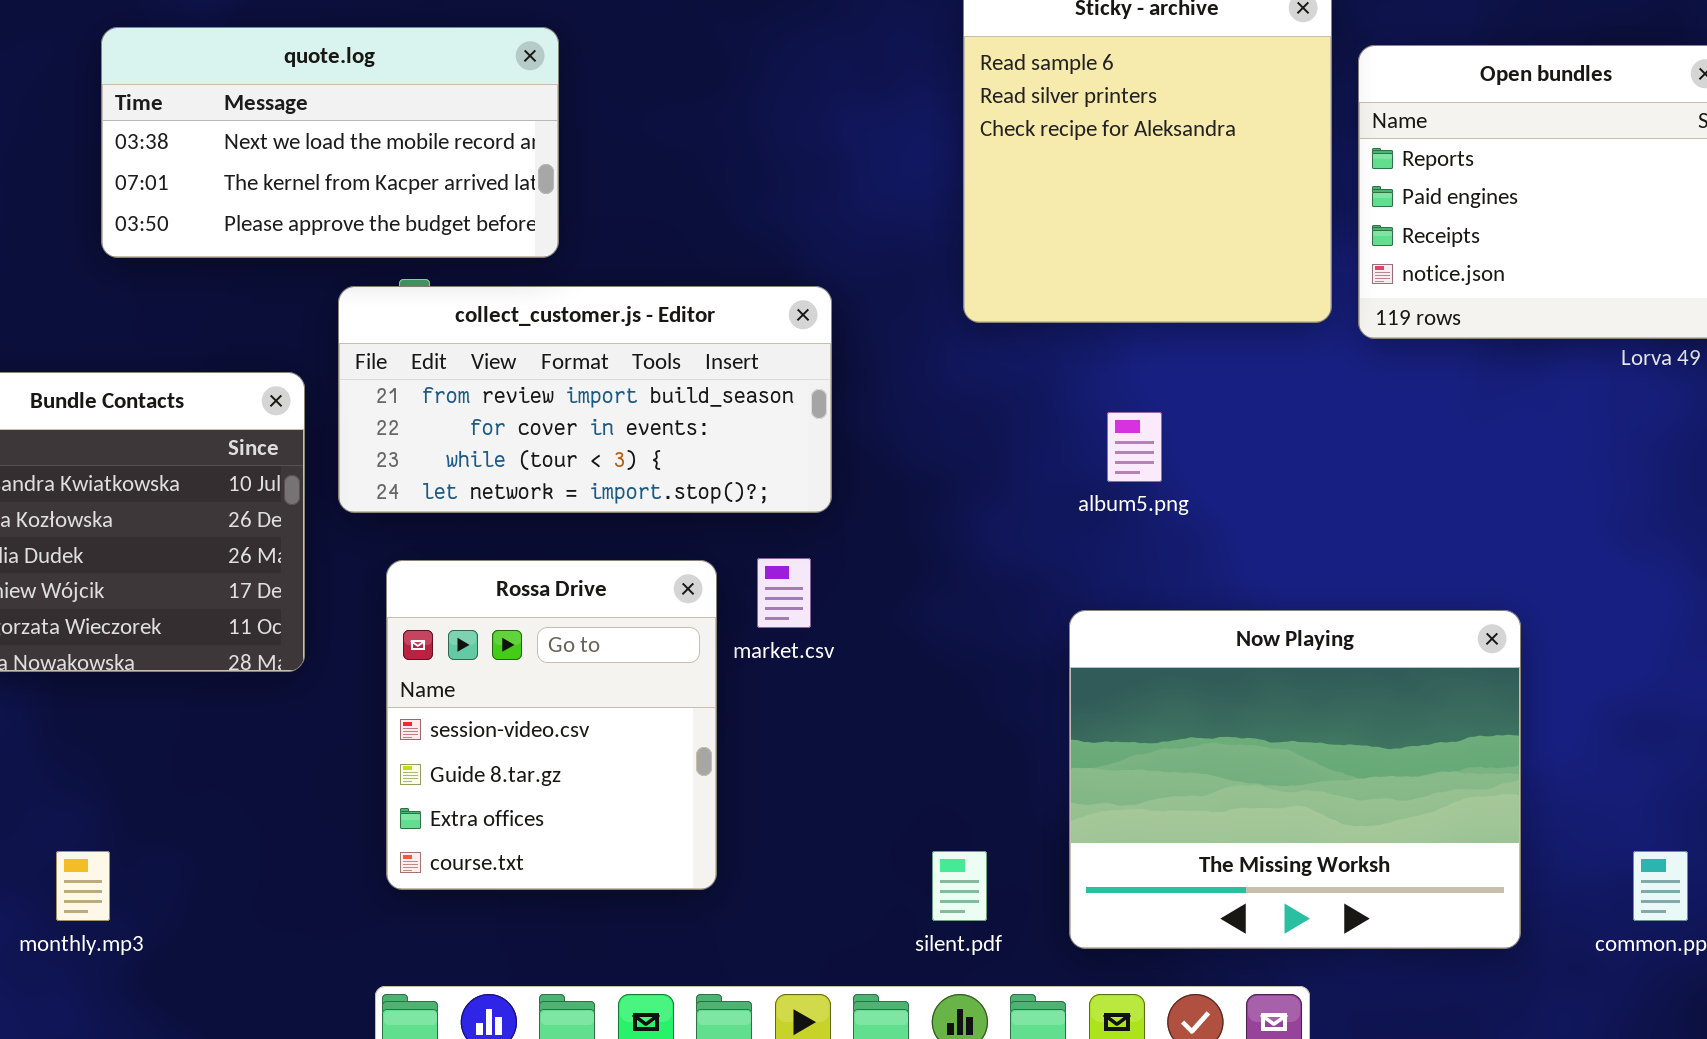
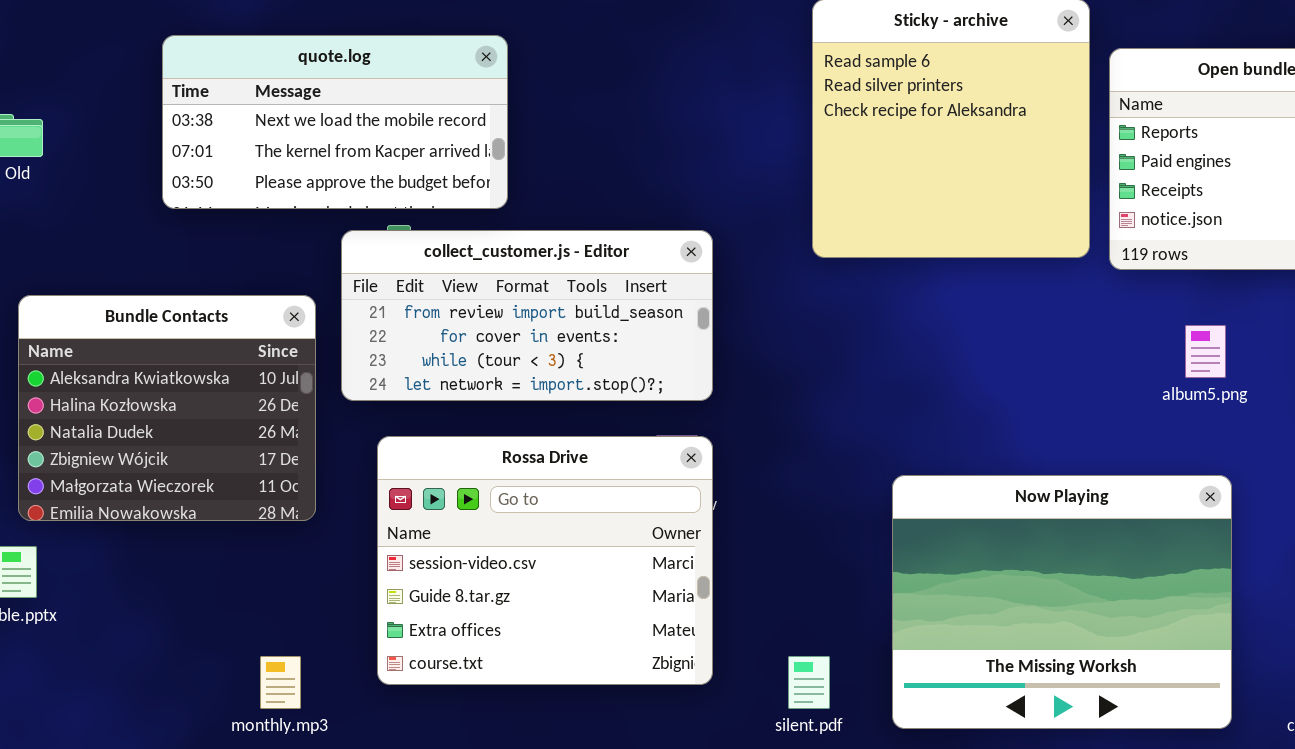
album5.png: [1107,412,1162,482] -> [1185,325,1226,378], moved
Rossa Drive: [386,560,717,890] -> [377,436,713,685], resized
monthly.mp3: [56,851,110,921] -> [260,656,301,709], moved

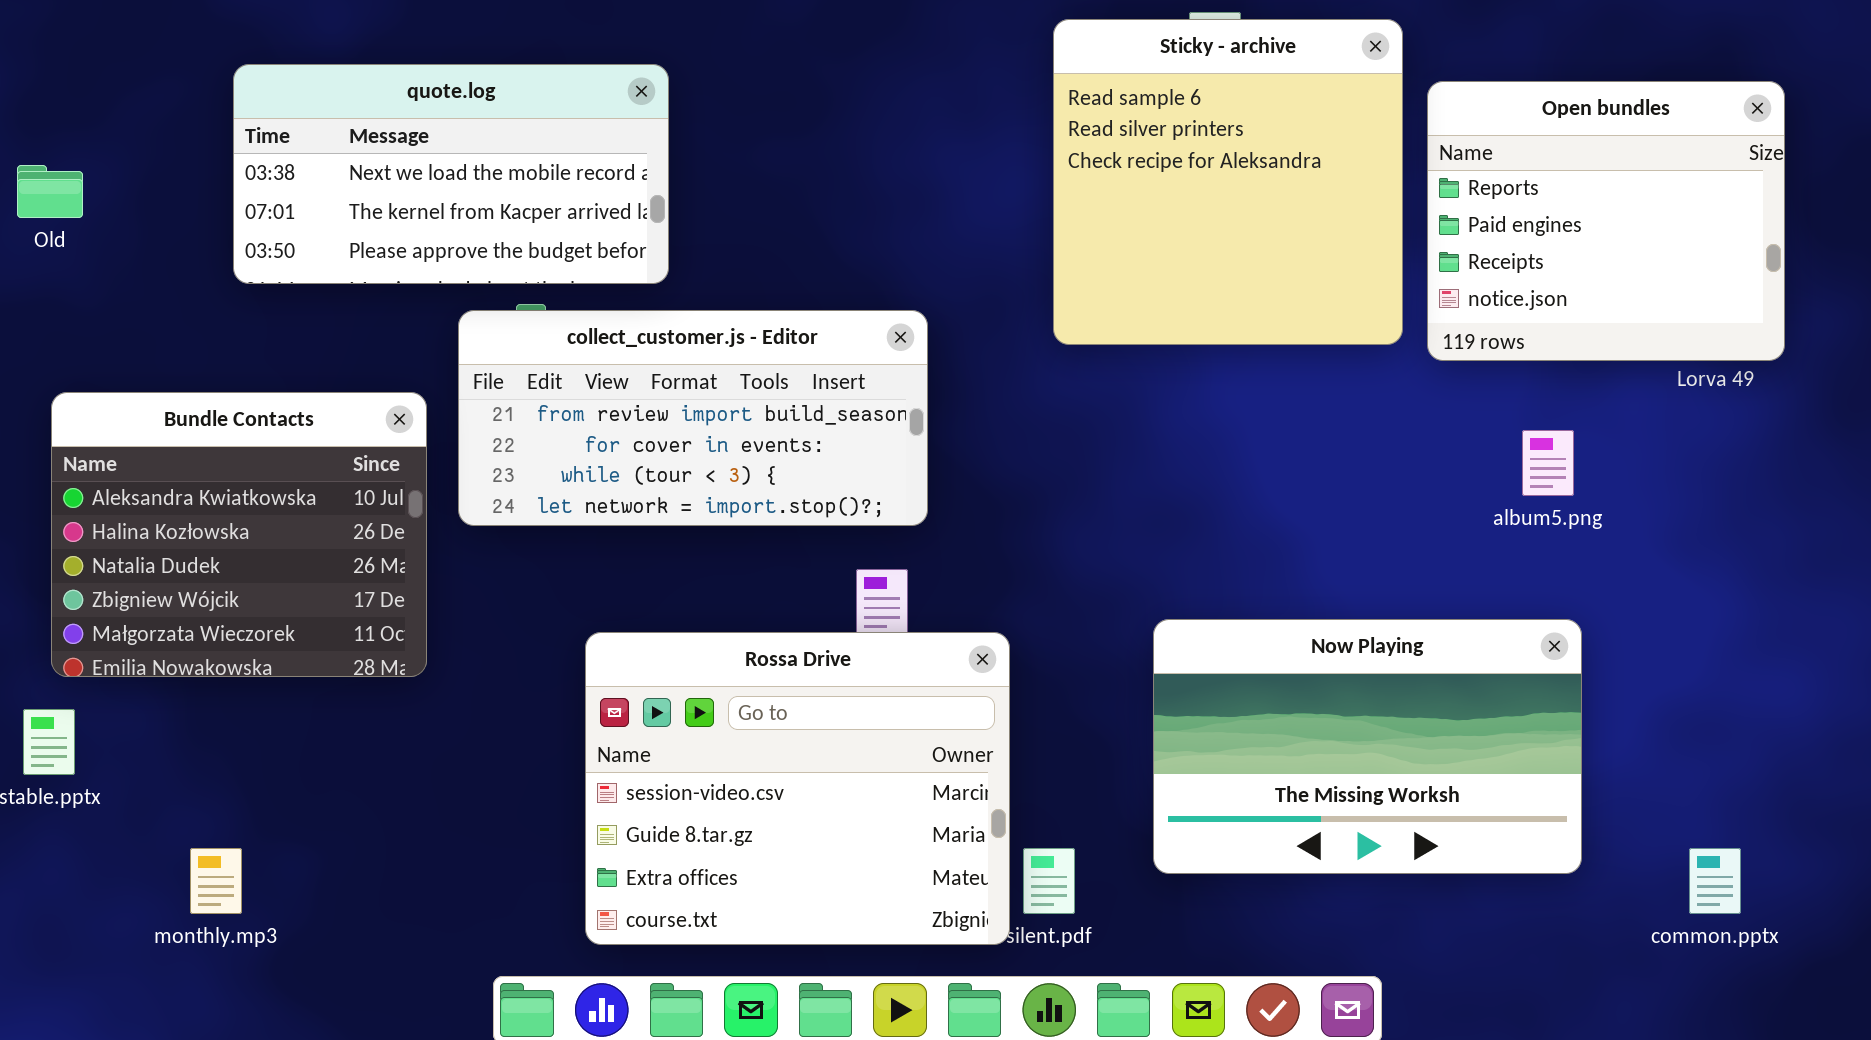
Rossa Drive: [377,436,713,685] -> [585,632,1010,945], moved
Now Playing: [892,475,1232,729] -> [1153,619,1582,874], resized
monthly.mp3: [260,656,301,709] -> [190,848,242,914], moved

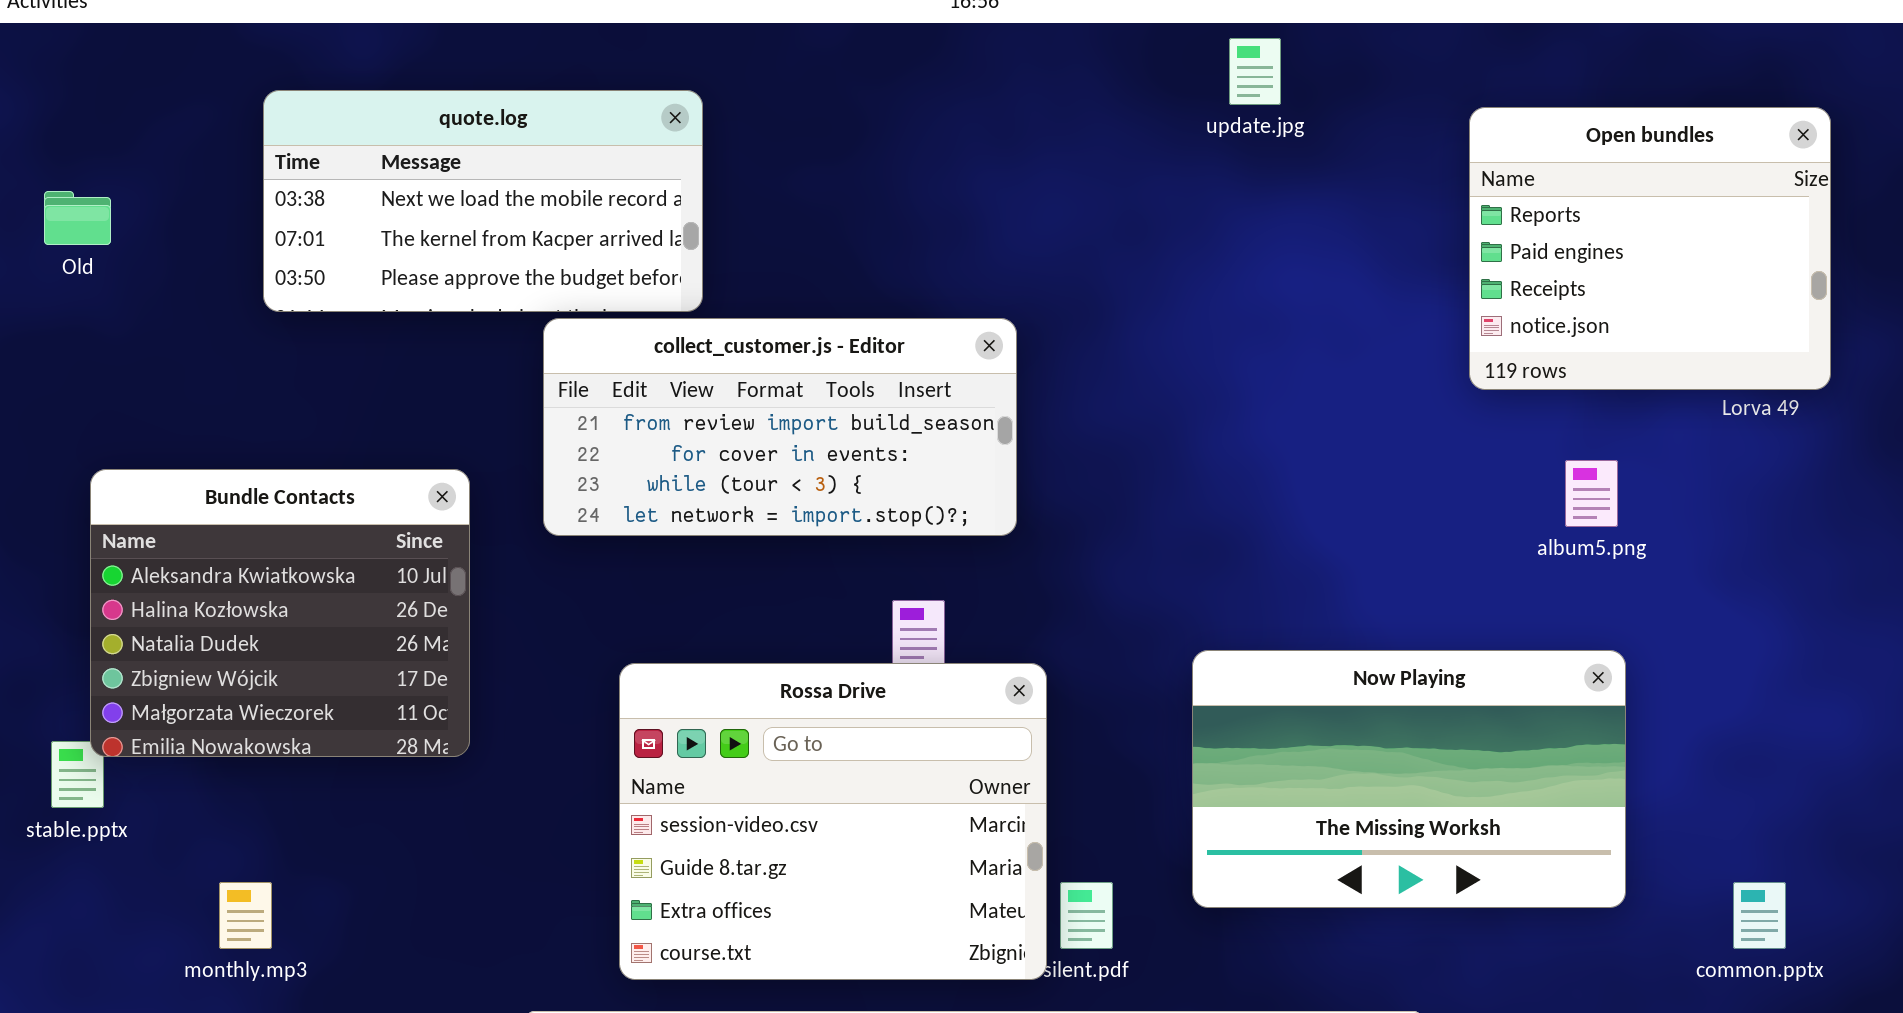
Sticky - archive: [1053,19,1403,345] -> none, closed
collect_customer.js - Editor: [458,310,928,526] -> [543,318,1017,536], moved
Bundle Contacts: [51,392,427,677] -> [90,469,470,757], moved

